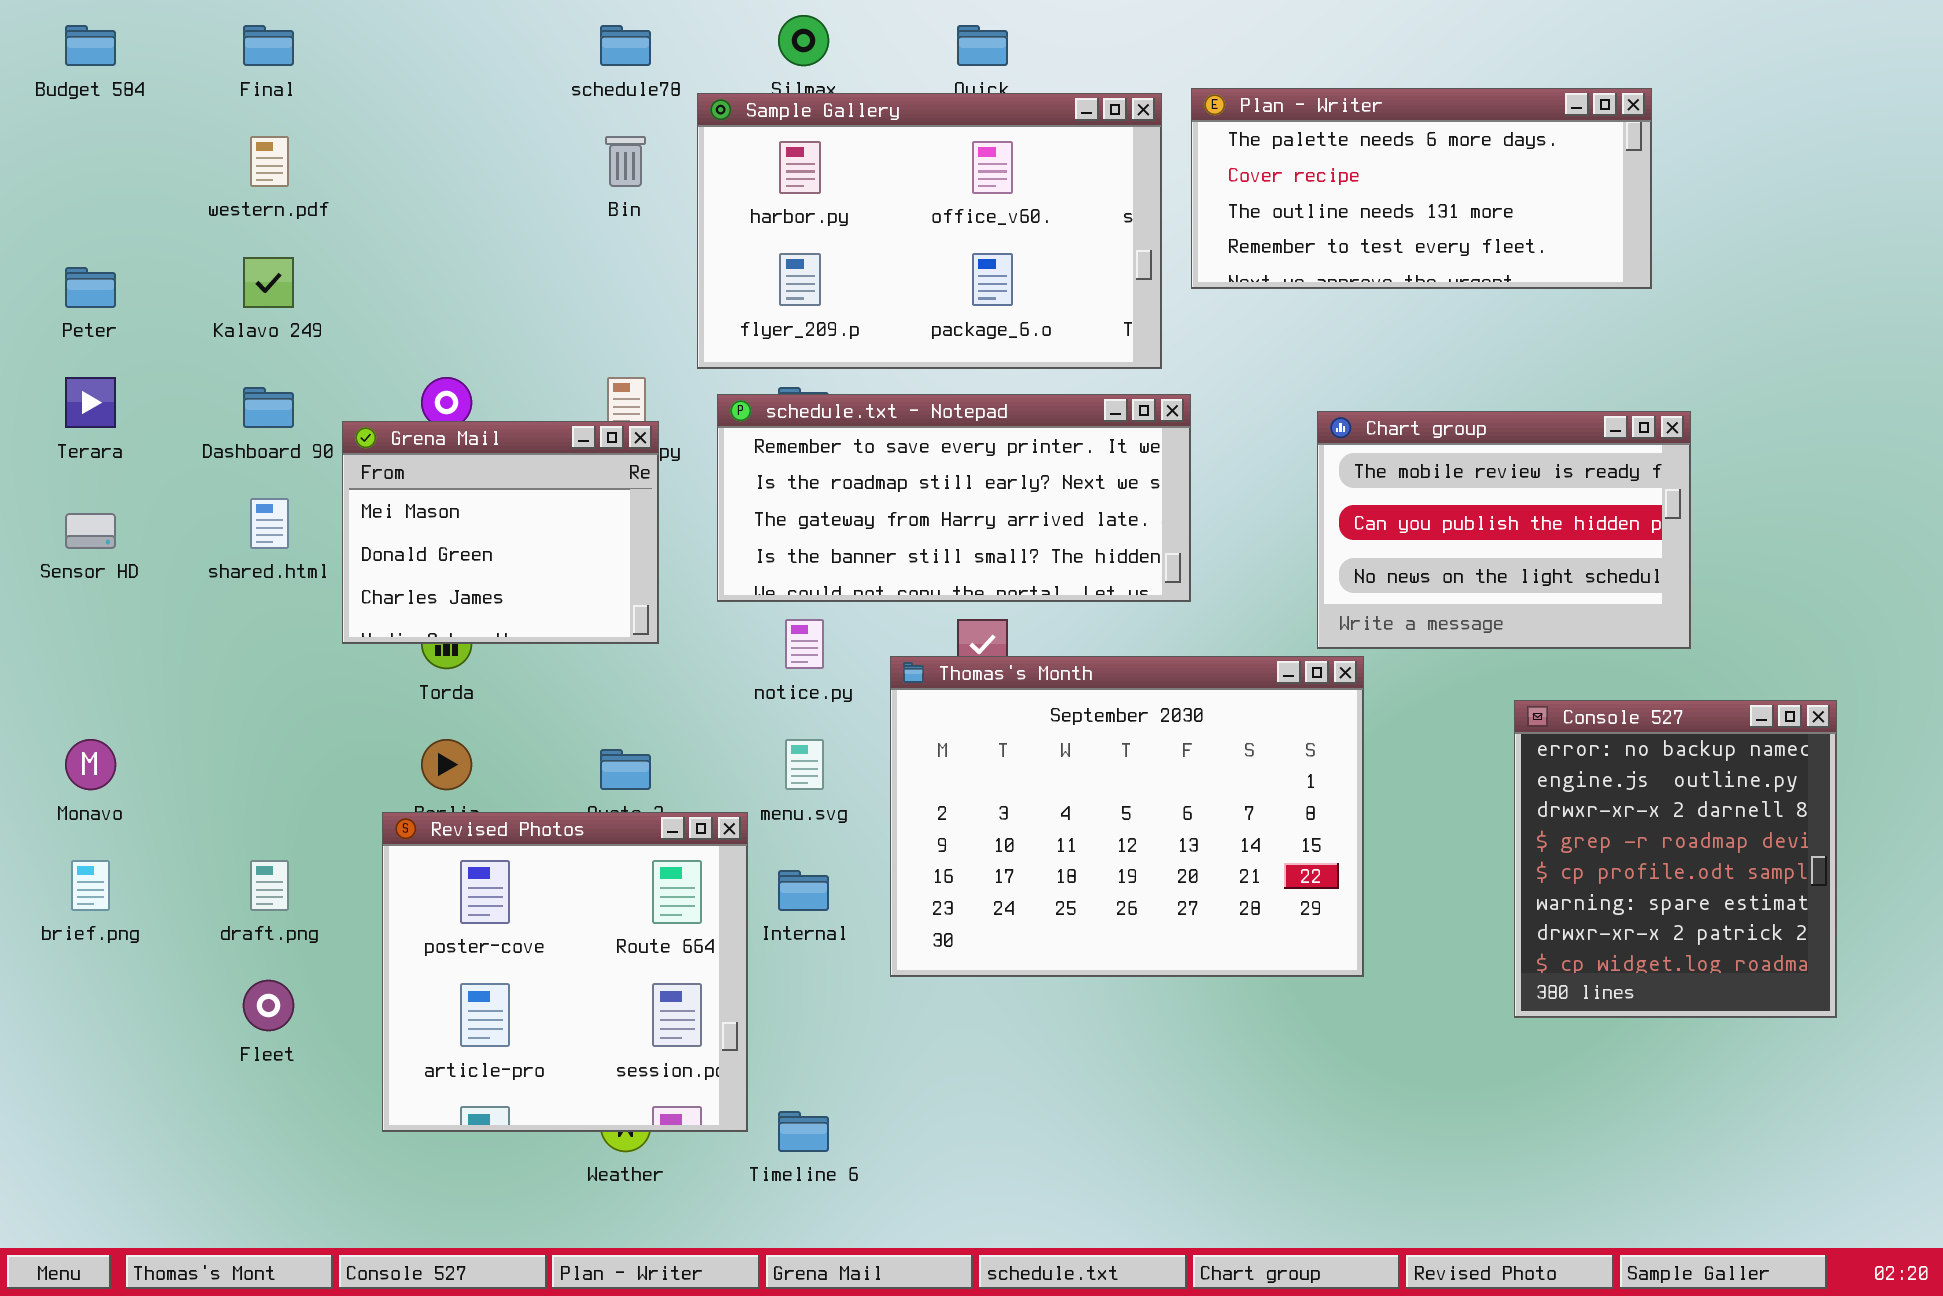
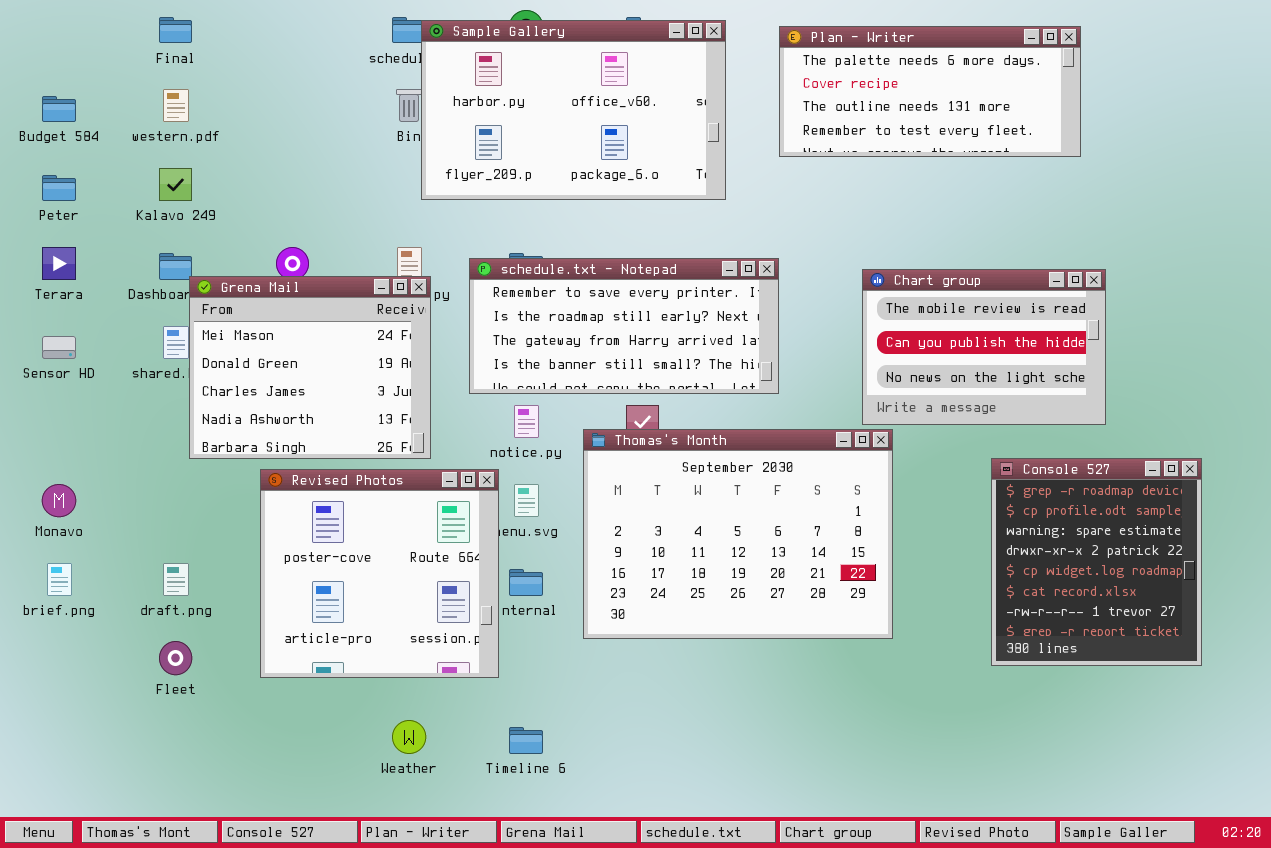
Budget 584: [65,25,116,66] -> [42,96,76,122], moved
Plan - Writer: [1191,88,1652,289] -> [779,26,1081,157], moved
Sample Gallery: [697,93,1162,369] -> [421,20,726,200], moved
Grena Mail: [342,421,659,644] -> [189,276,431,459], resized
Console 527: [1514,700,1837,1018] -> [991,458,1202,666], scrolled down 3 rows
Revised Photos: [382,812,748,1132] -> [260,469,499,678], moved

